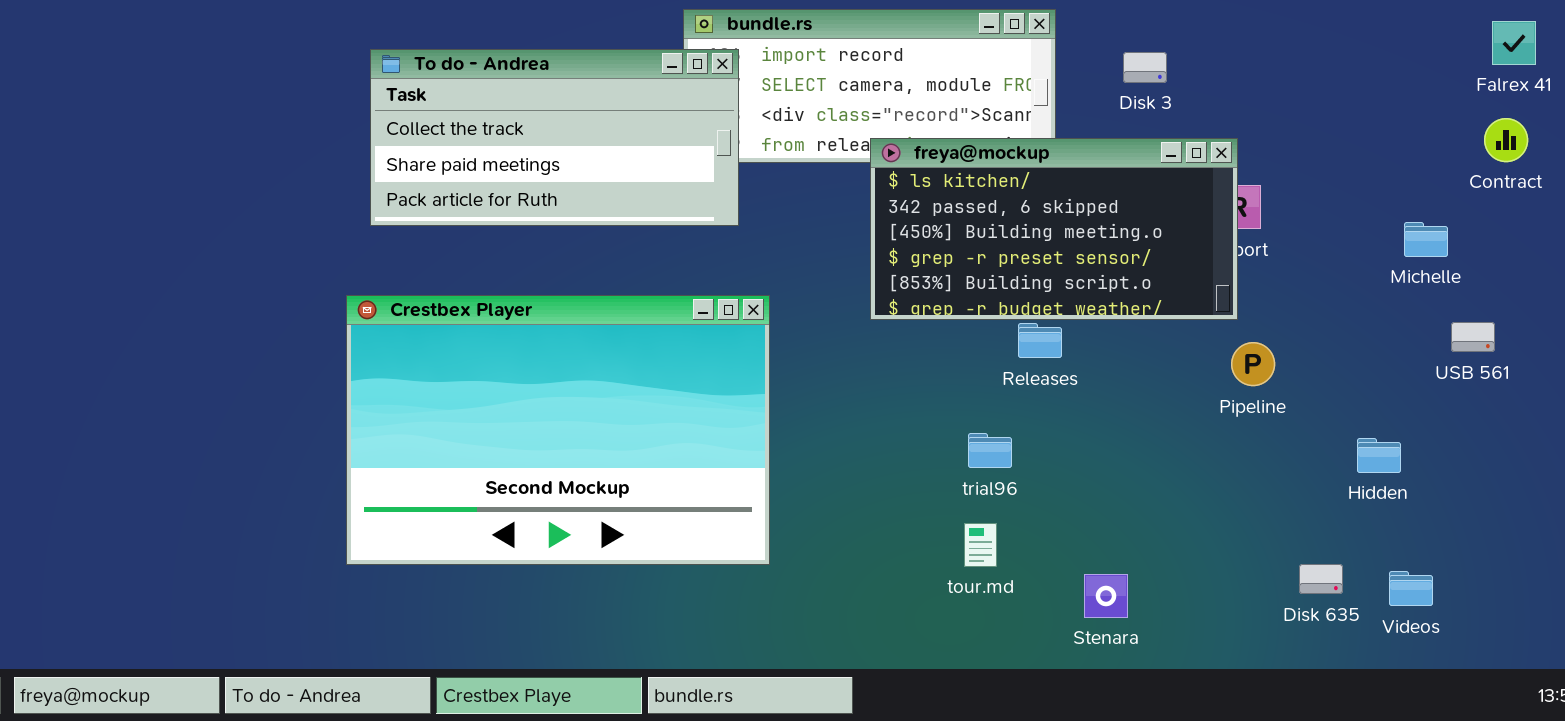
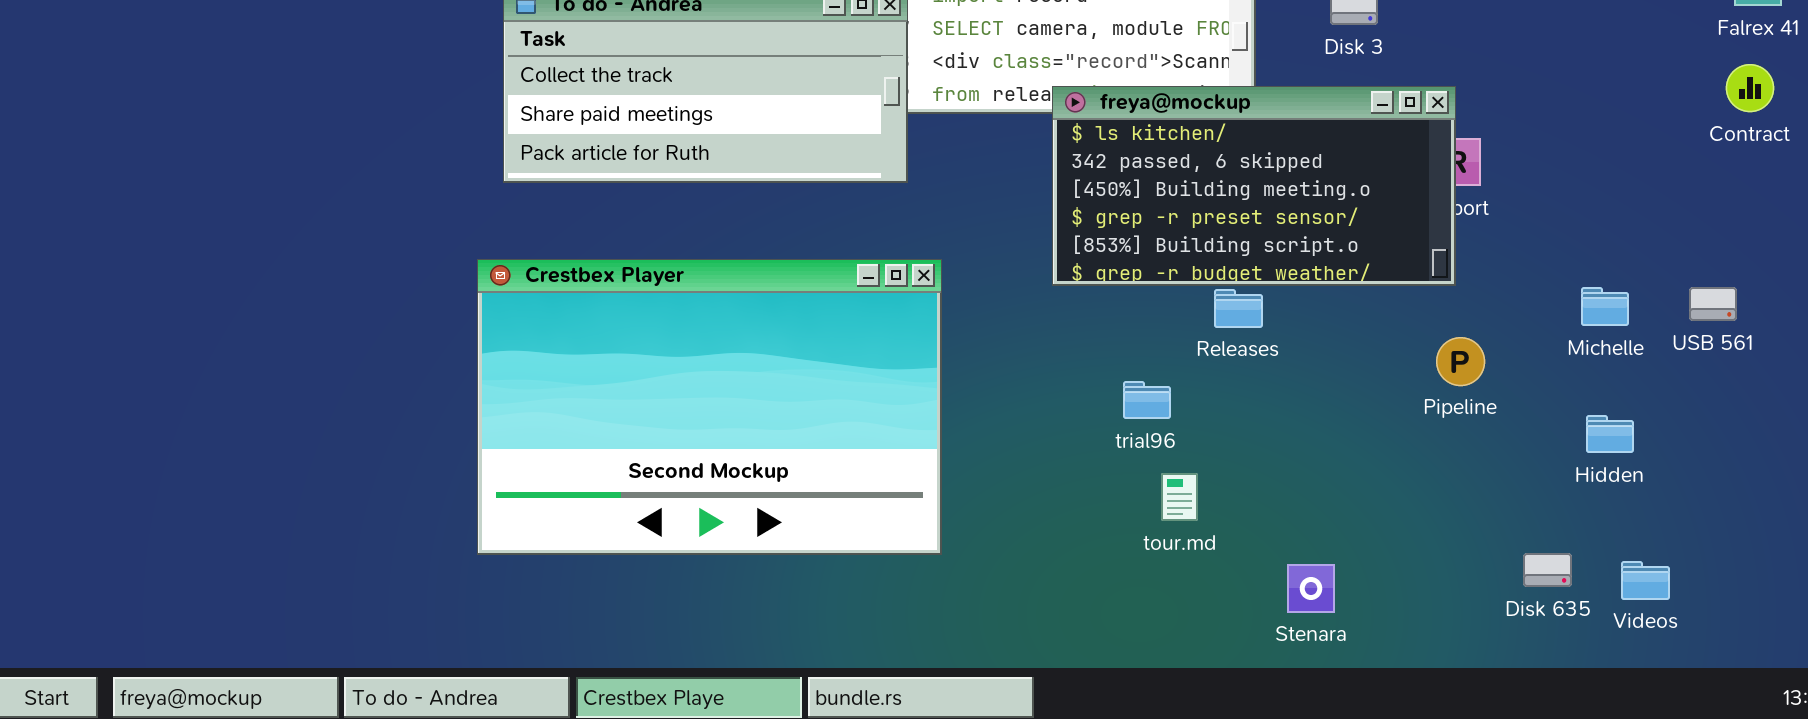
Michelle: [1404,222,1448,257] -> [1581,287,1629,326], moved
Pipeline: [1231,342,1275,386] -> [1436,337,1485,386], moved
trial96: [968,433,1012,468] -> [1123,381,1171,419], moved
tour.md: [964,523,997,567] -> [1161,473,1198,521], moved

